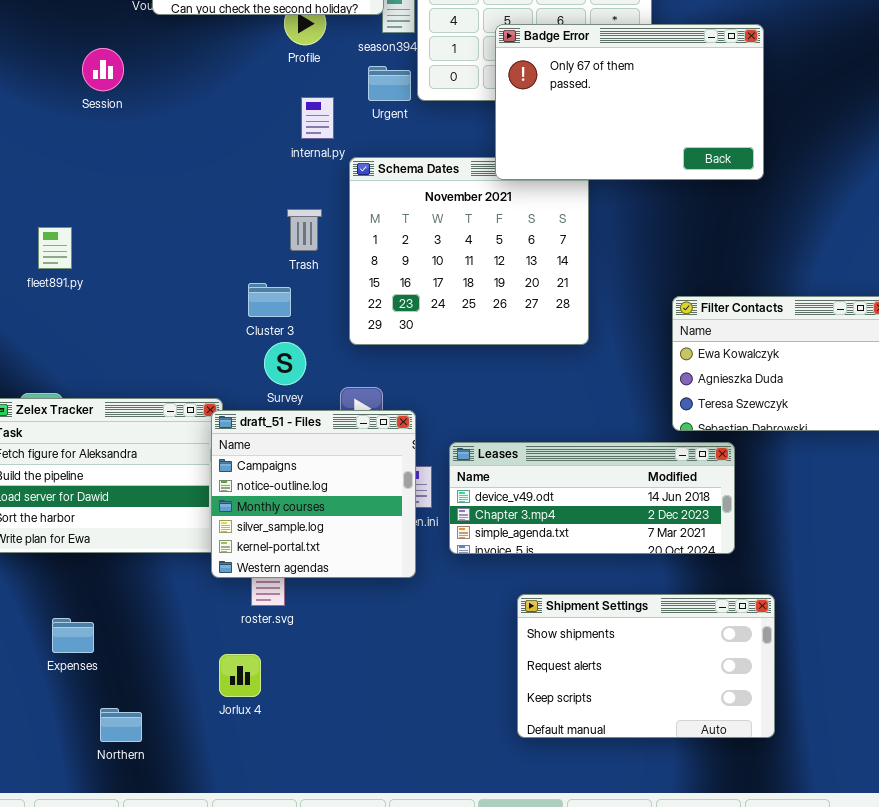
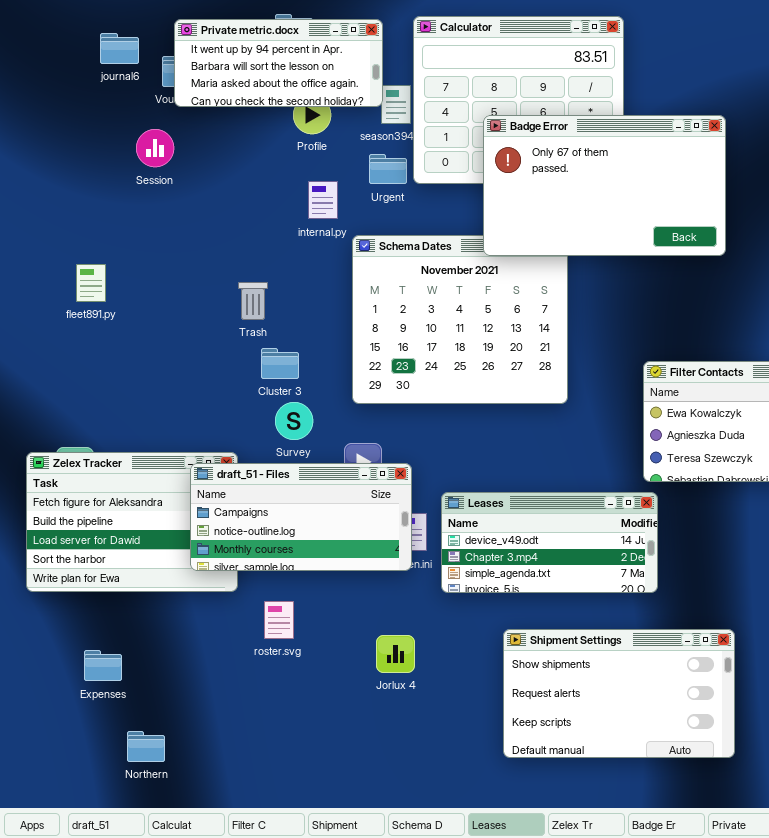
Session: [82,48,124,91] -> [136,129,174,167], moved
Trash: [287,209,322,251] -> [238,282,268,320], moved
fleet891.py: [38,227,72,269] -> [76,264,106,302], moved
draft_51 - Files: [211,410,416,578] -> [190,463,412,571], resized
Leases: [449,442,735,554] -> [441,492,658,593], resized
Jorlux 4: [219,654,261,697] -> [376,635,415,673], moved

